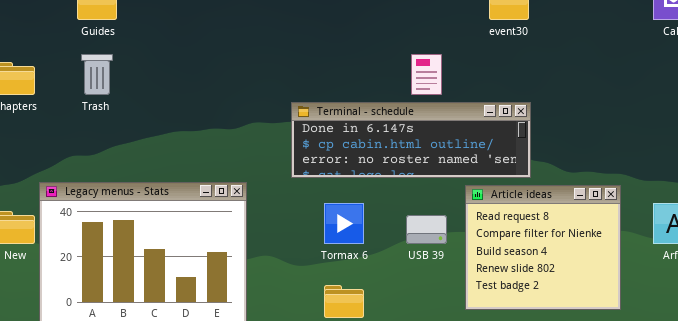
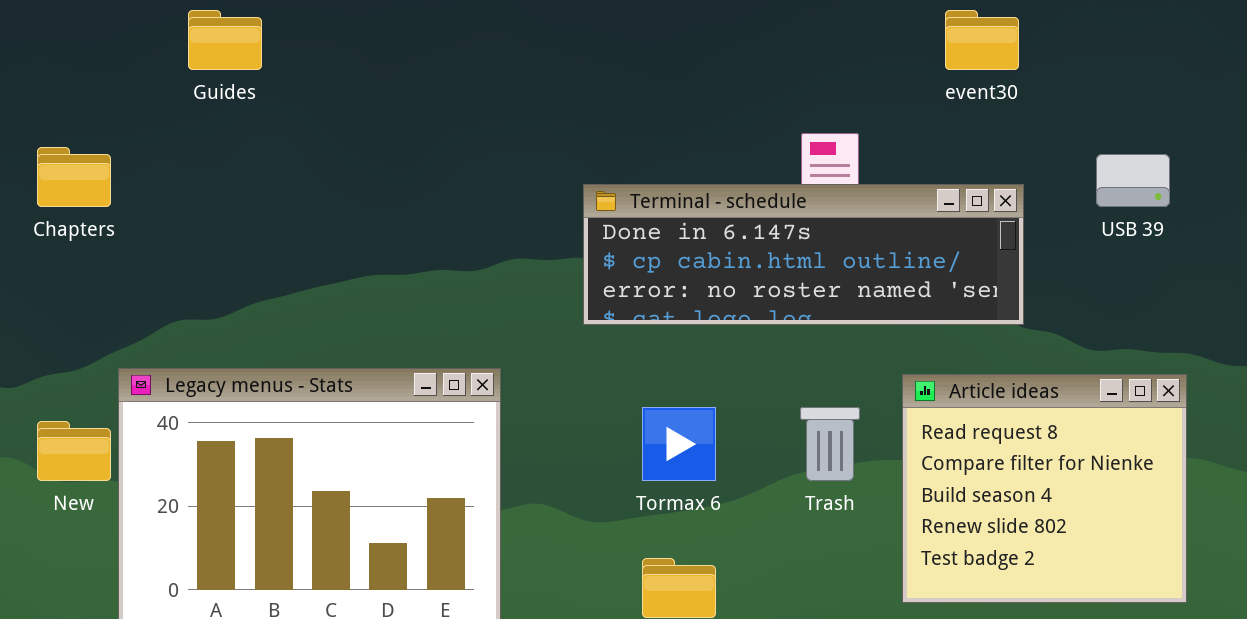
Trash: [81,54,113,95] -> [800,407,860,481], moved
Terminal - schedule: [291,102,531,178] -> [583,184,1024,325], moved
USB 39: [406,215,447,244] -> [1096,154,1170,207], moved

